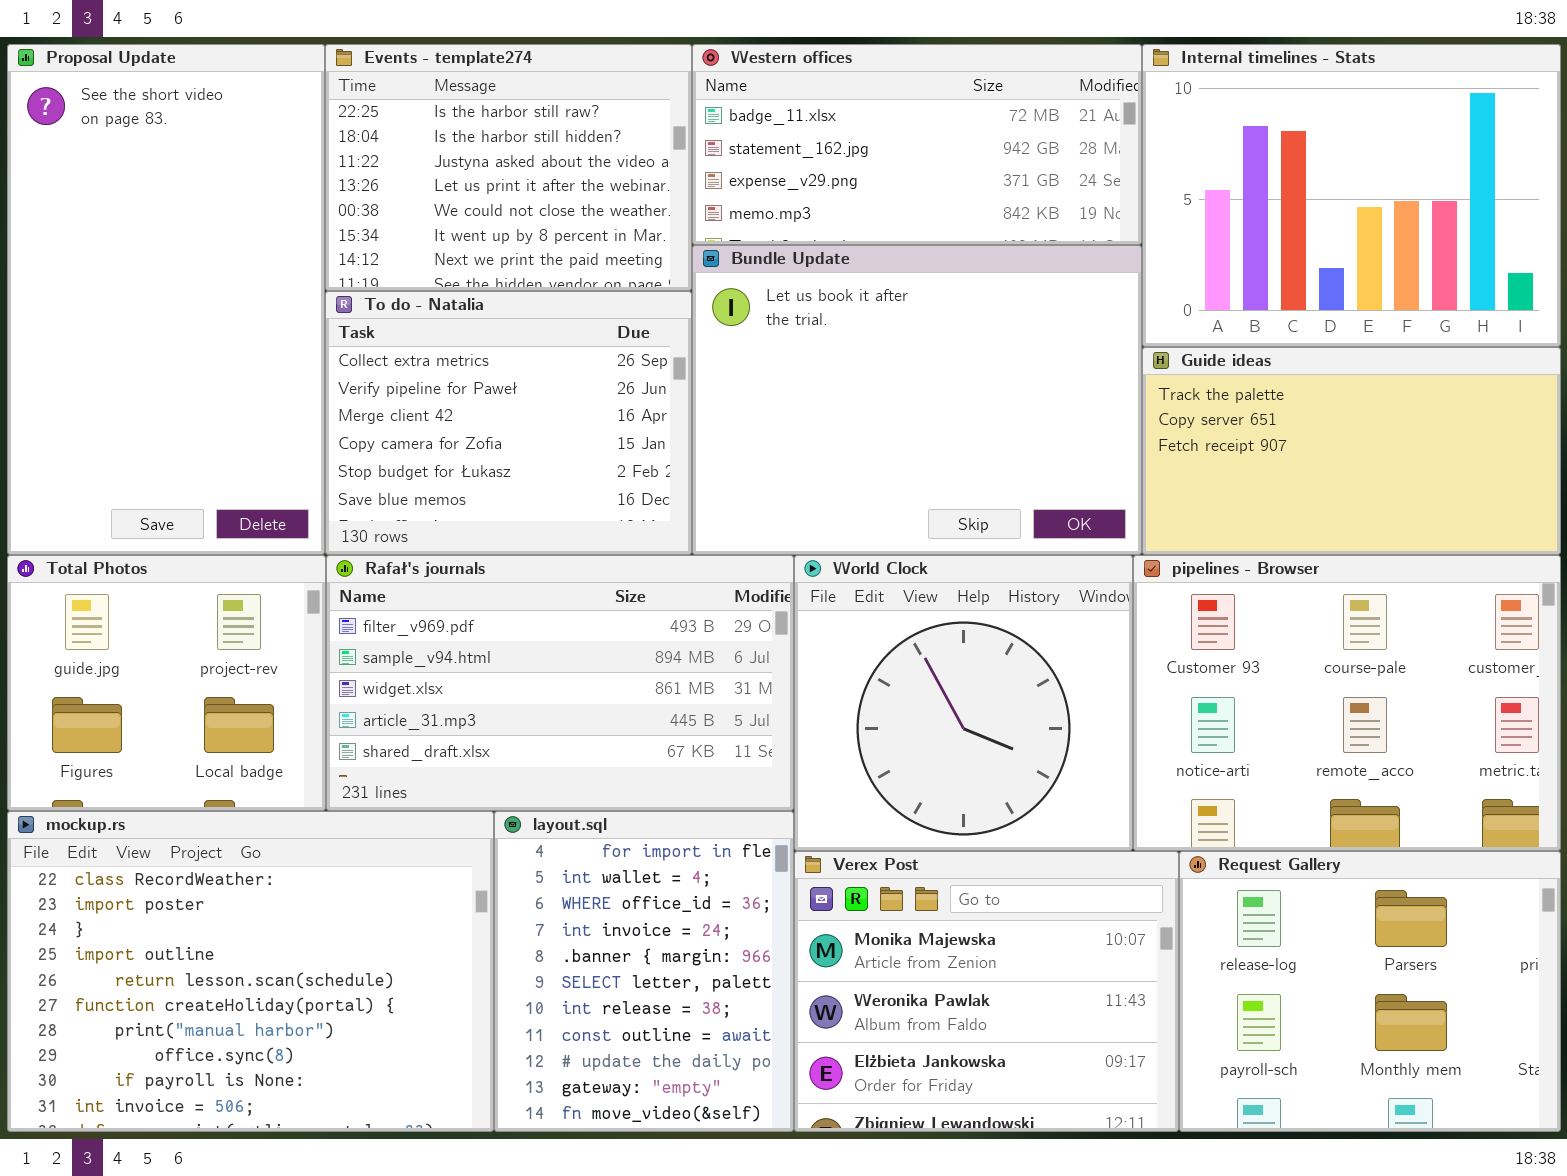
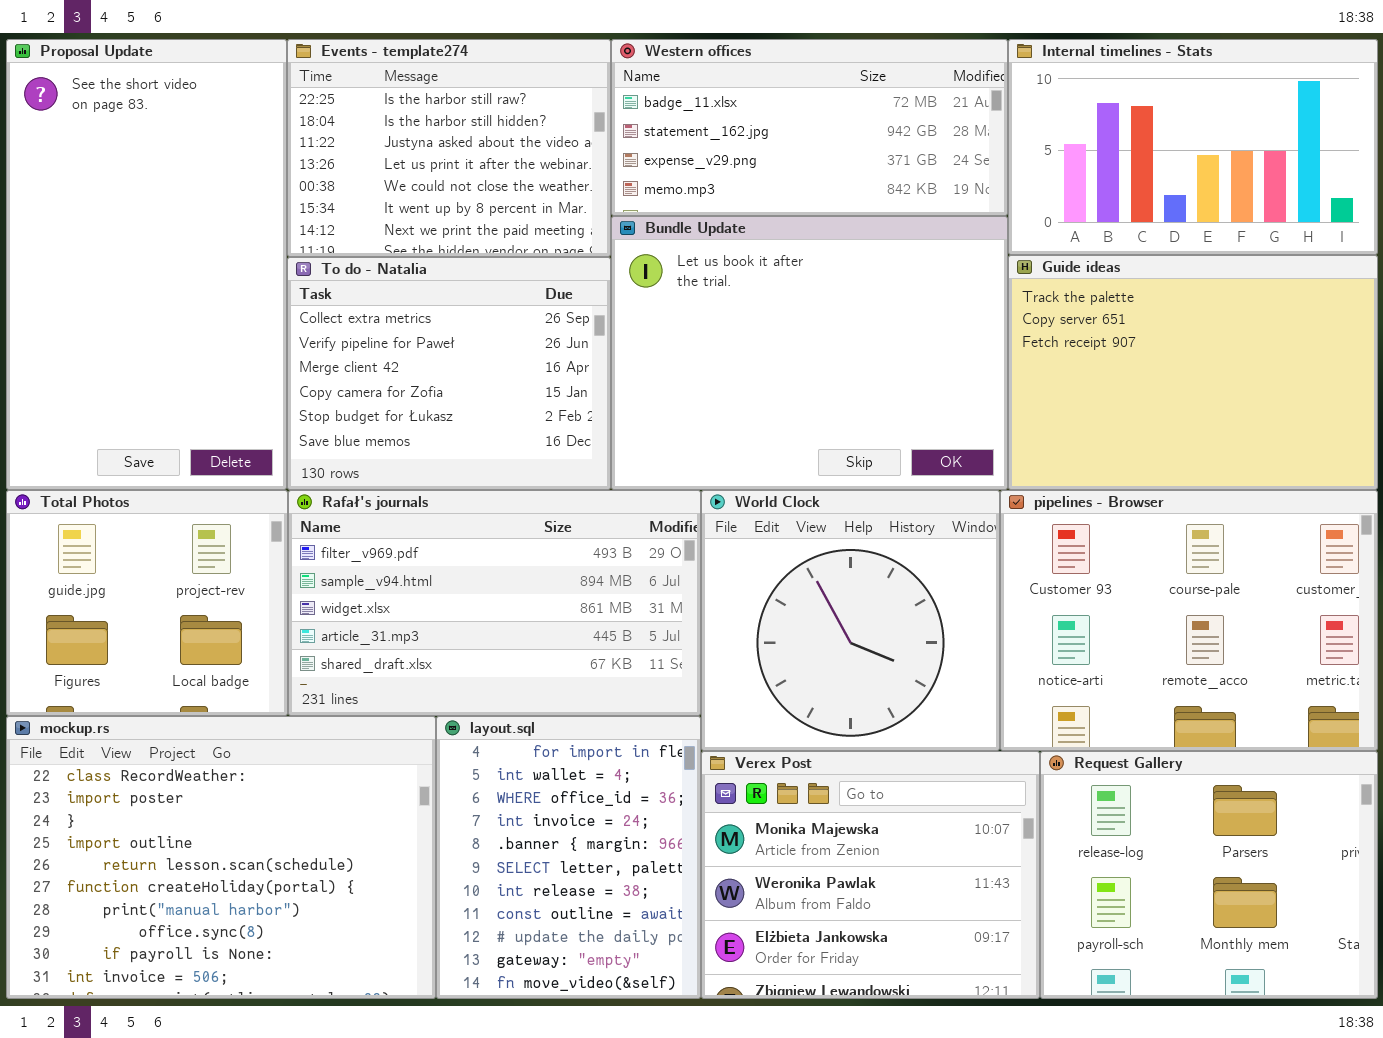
Internal timelines - Stats: [1142,44,1561,347] -> [1008,39,1378,255], resized
Guide ideas: [1142,347,1561,555] -> [1008,255,1378,490], resized

